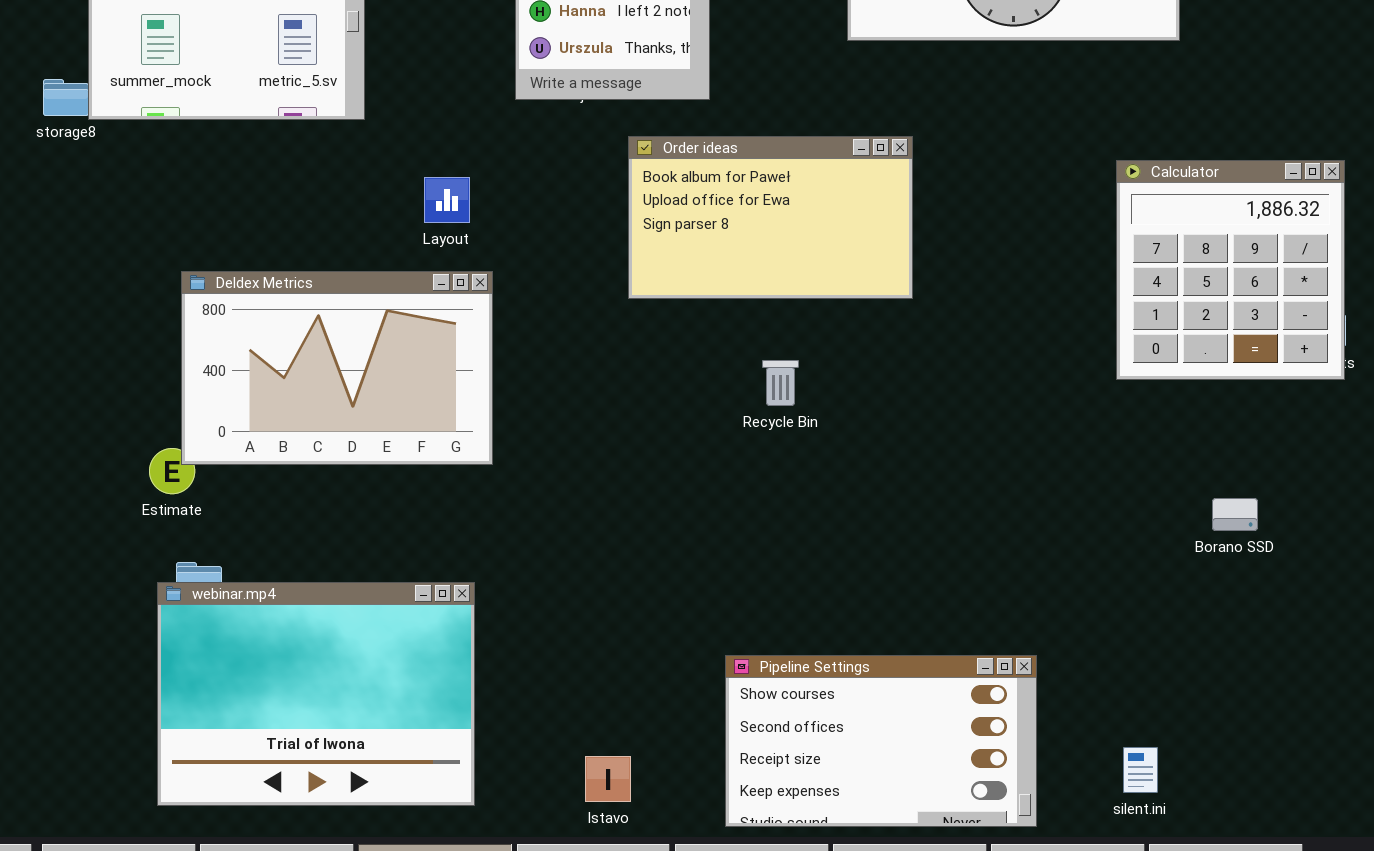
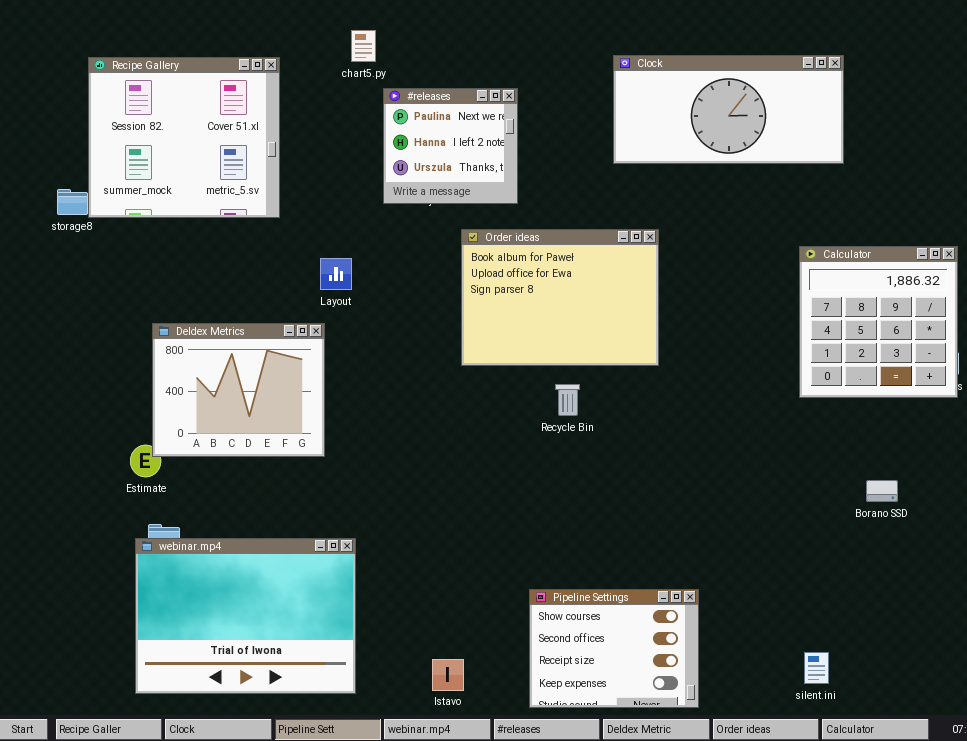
Order ideas: [628,136,913,299] -> [461,229,659,366], resized
Deldex Metrics: [181,271,493,465] -> [152,323,325,457], resized
Pipeline Settings: [725,655,1037,827] -> [529,589,699,708], resized

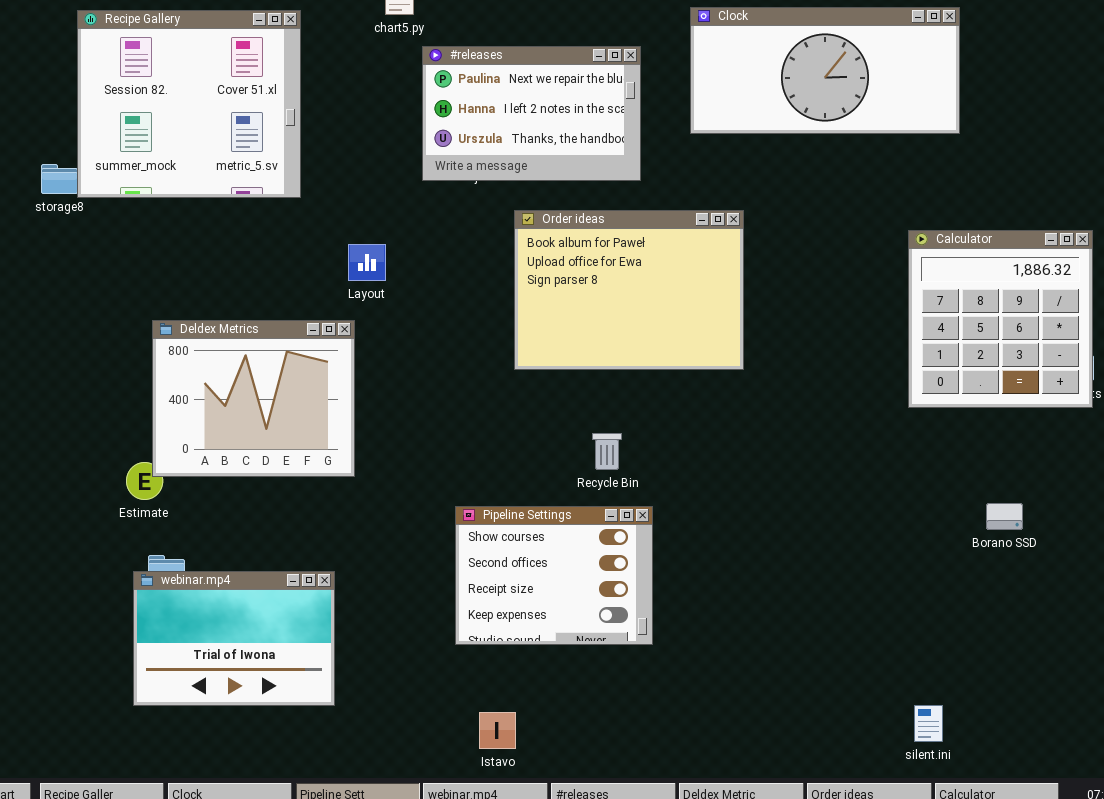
#releases: [383,88,518,204] -> [422,46,641,181], resized
Recycle Bin: [555,384,580,416] -> [592,433,622,470], moved
webinar.mp4: [135,538,356,694] -> [133,571,335,706], resized
Pipeline Settings: [529,589,699,708] -> [455,506,653,645], moved

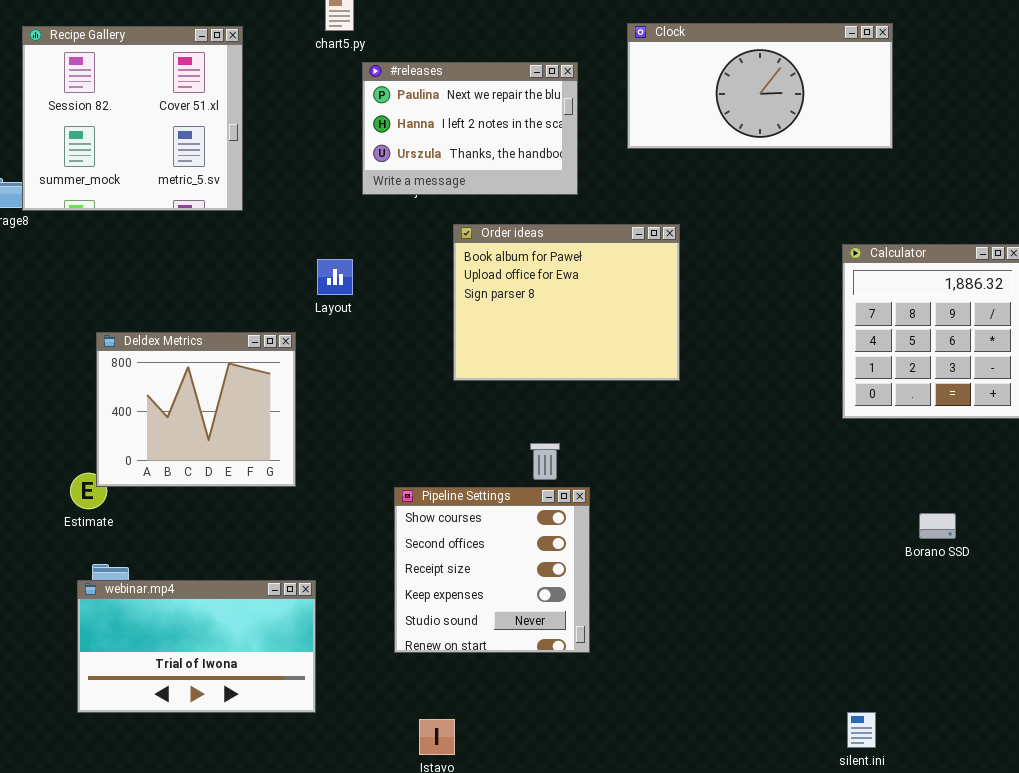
Layout: [348,244,386,281] -> [317,259,353,295], moved
Pipeline Settings: [455,506,653,645] -> [394,487,590,653], resized
webinar.mp4: [133,571,335,706] -> [77,580,316,713], resized

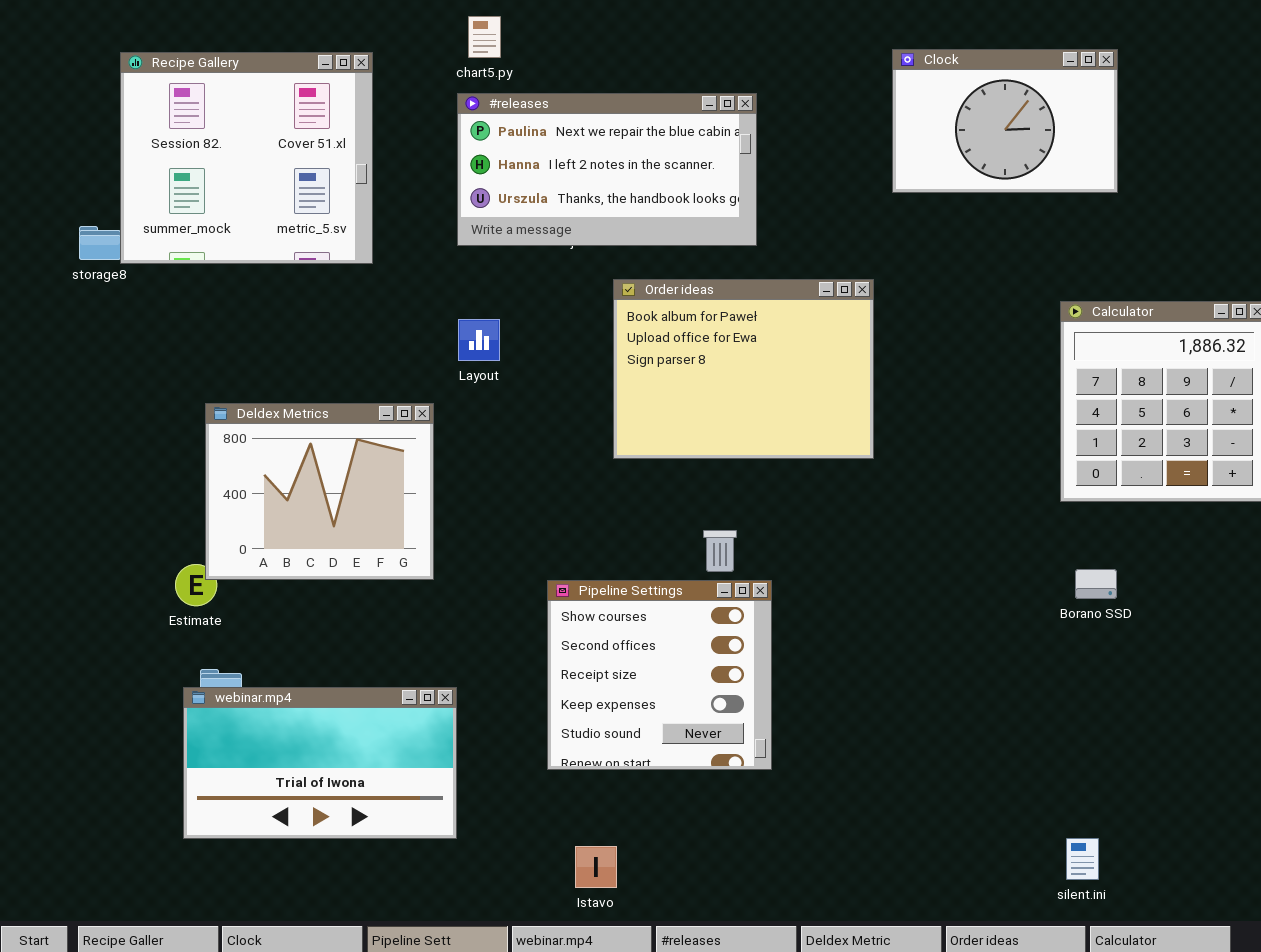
Clock: [627,23,893,149] -> [892,49,1118,193], resized
#releases: [362,62,578,195] -> [457,93,757,246], resized
Borano SSD: [919,513,956,539] -> [1075,569,1117,599], moved

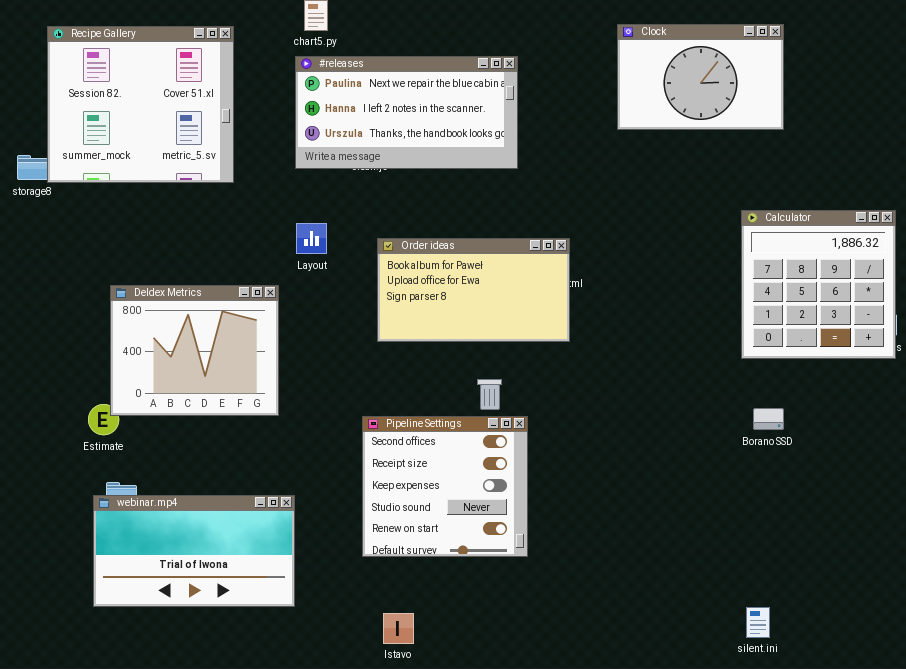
Order ideas: [613,279,874,459] -> [377,238,570,342], moved, resized
Pipeline Settings: [547,580,772,770] -> [362,416,528,557], scrolled down 1 row

